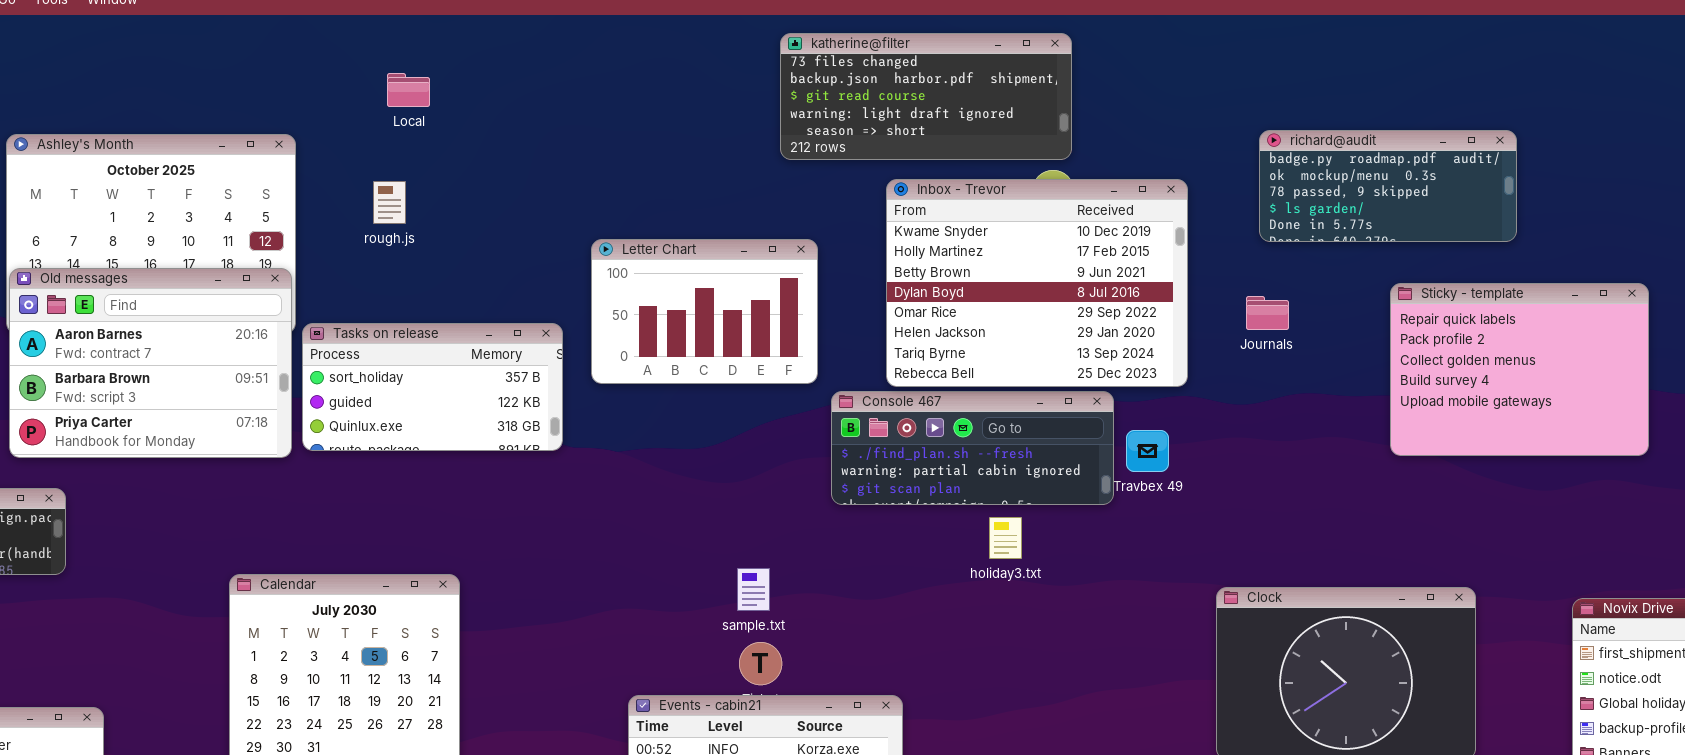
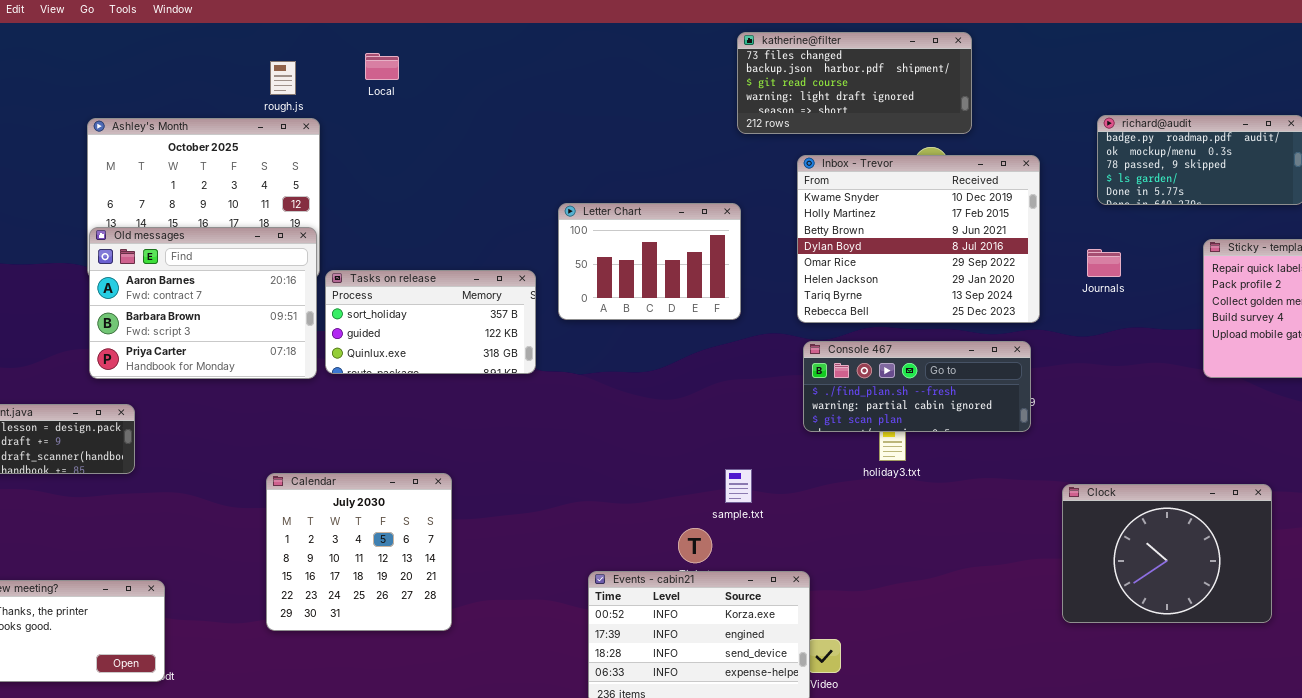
katherine@filter: [780,33,1072,160] -> [737,32,972,134], moved
Local: [387,73,430,107] -> [365,53,399,80], moved
rough.js: [373,181,406,224] -> [270,61,296,95], moved
Console 467: [831,391,1114,505] -> [803,341,1031,432], moved
sample.txt: [737,568,770,611] -> [725,469,752,503], moved

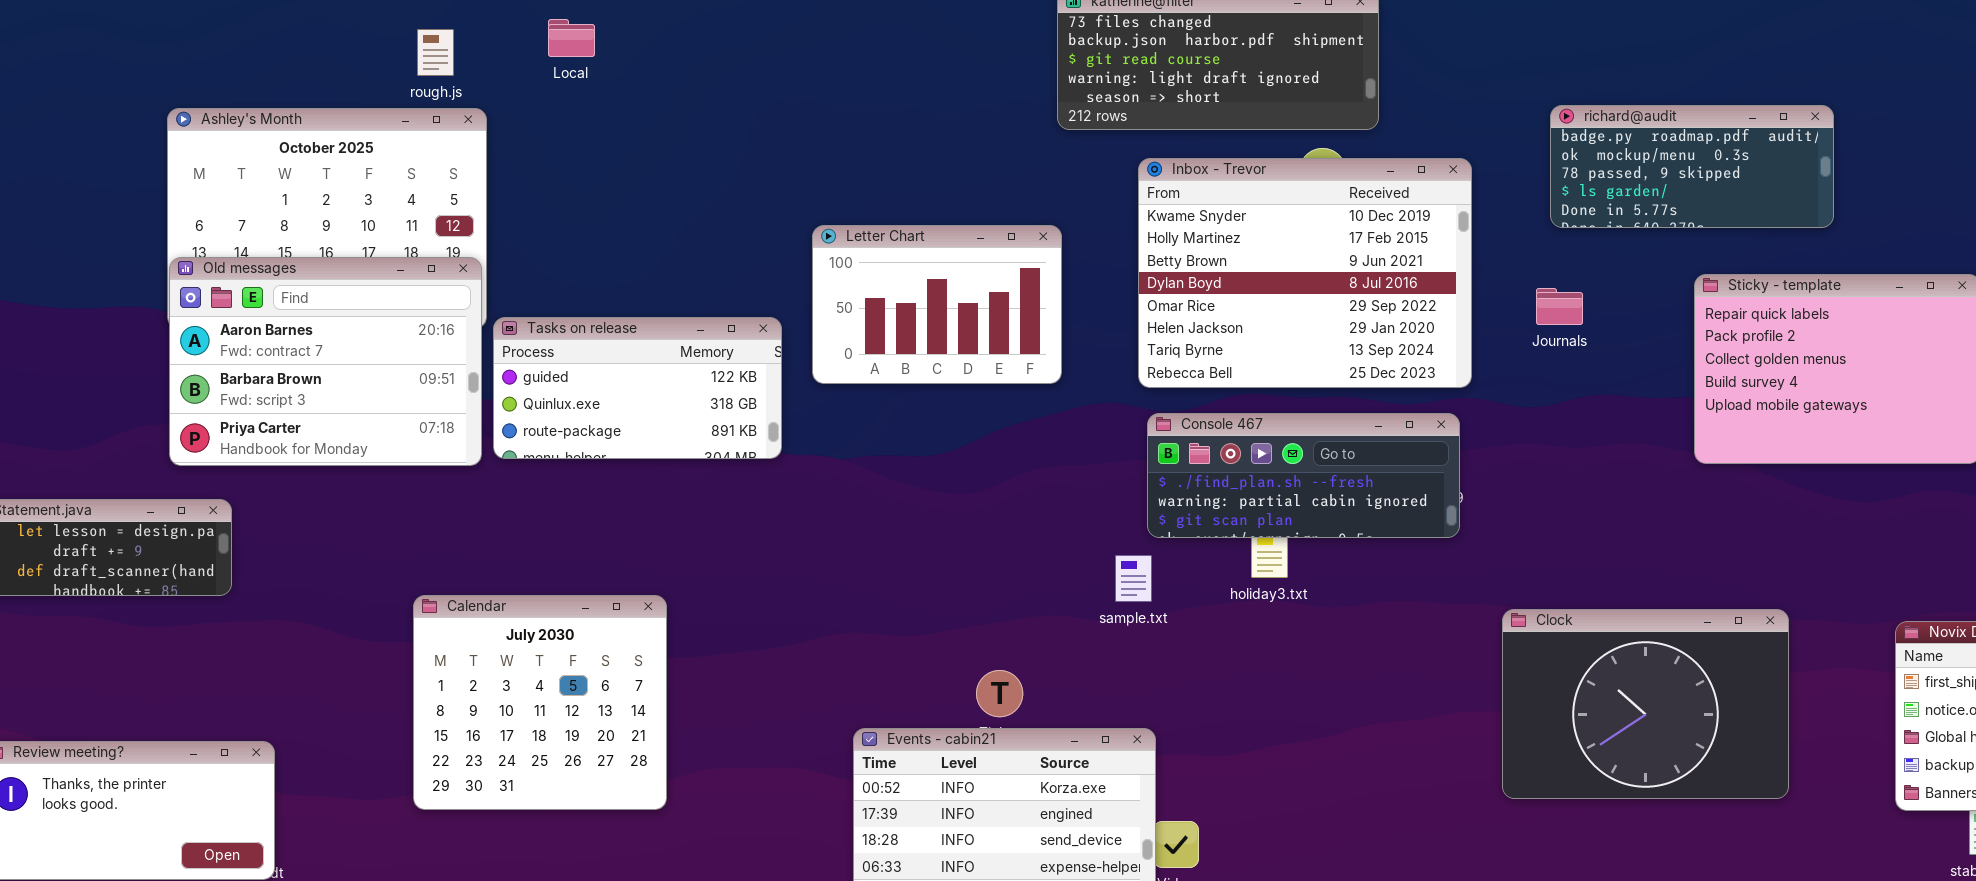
Tasks on release: [325,270,536,374] -> [493,317,782,459], scrolled down 1 row
sample.txt: [725,469,752,503] -> [1115,555,1152,602], moved

